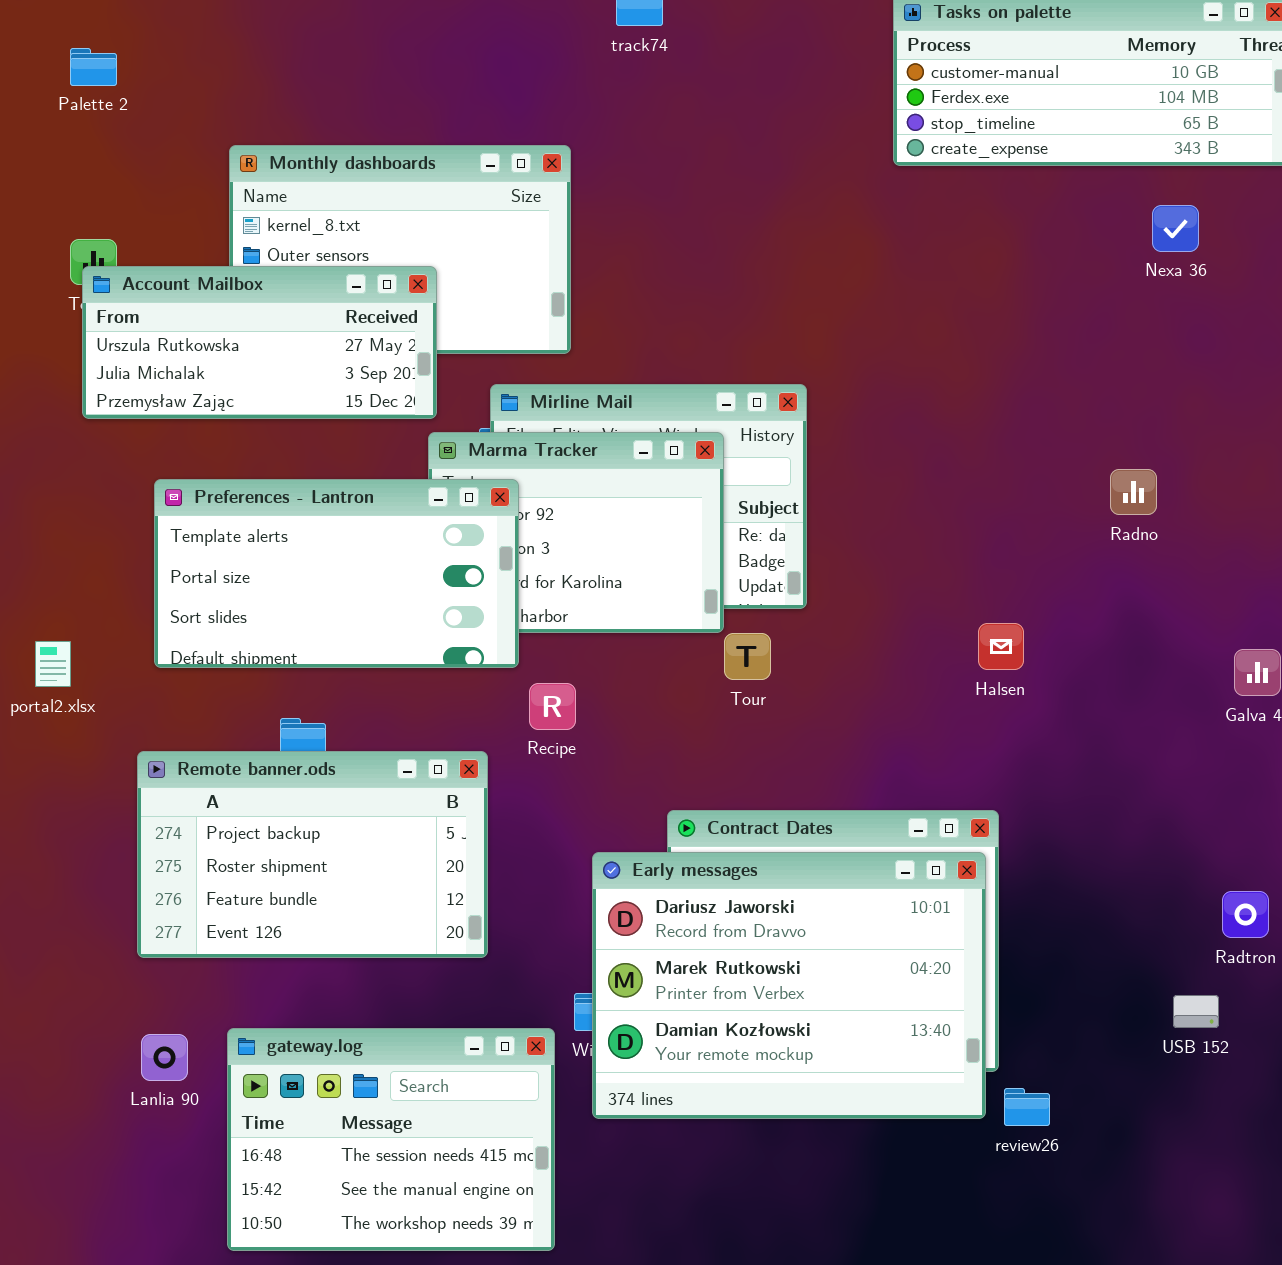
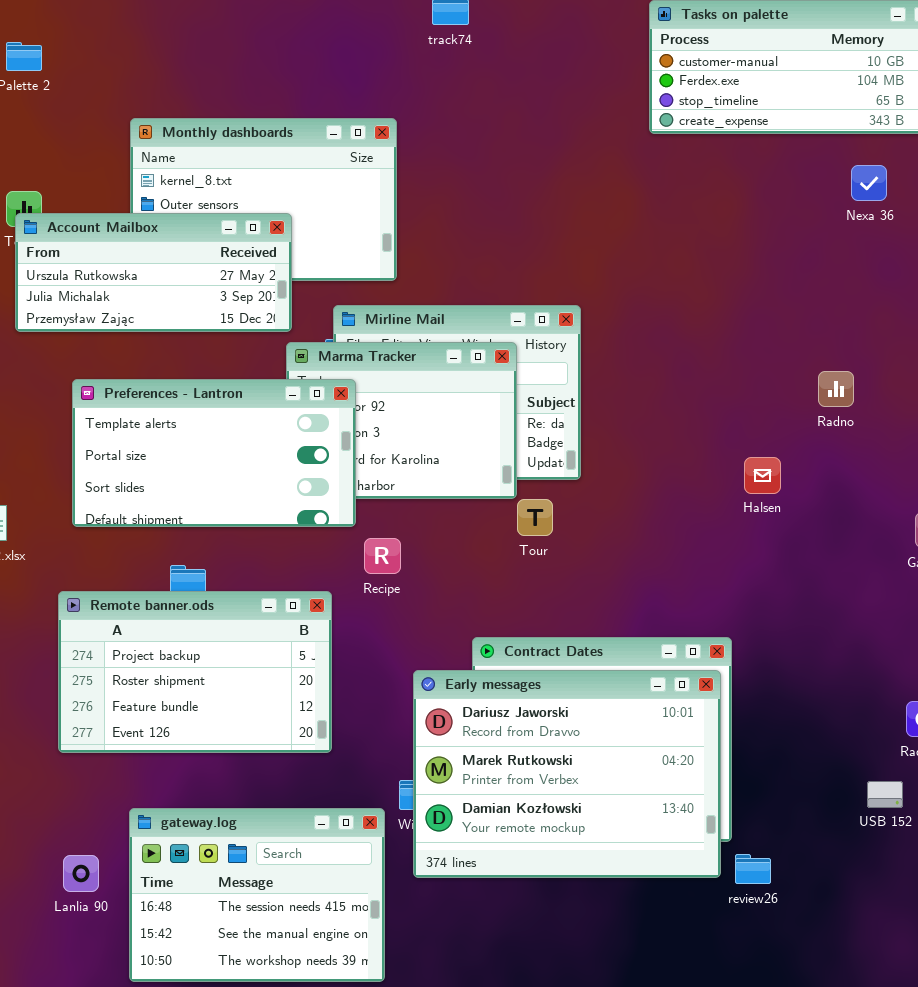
Halsen: [978,623,1024,670] -> [744,457,781,494], moved
Lanlia 90: [141,1034,188,1081] -> [63,855,99,892], moved

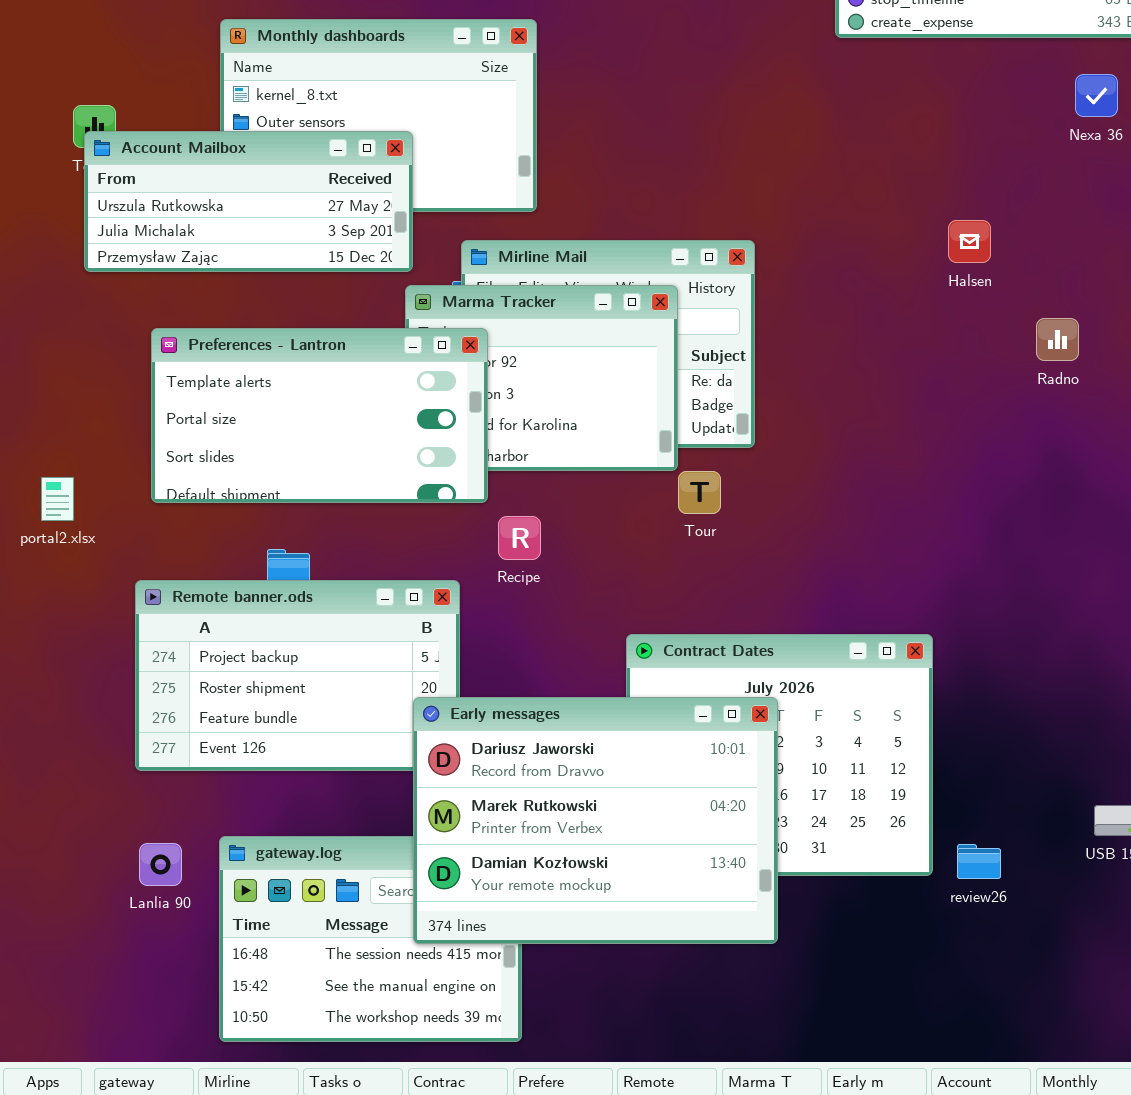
Halsen: [744,457,781,494] -> [948,220,991,263], moved
Early messages: [413,670,721,878] -> [413,697,778,944], moved
review26: [735,854,771,884] -> [957,844,1001,879], moved
Lanlia 90: [63,855,99,892] -> [139,843,182,886], moved

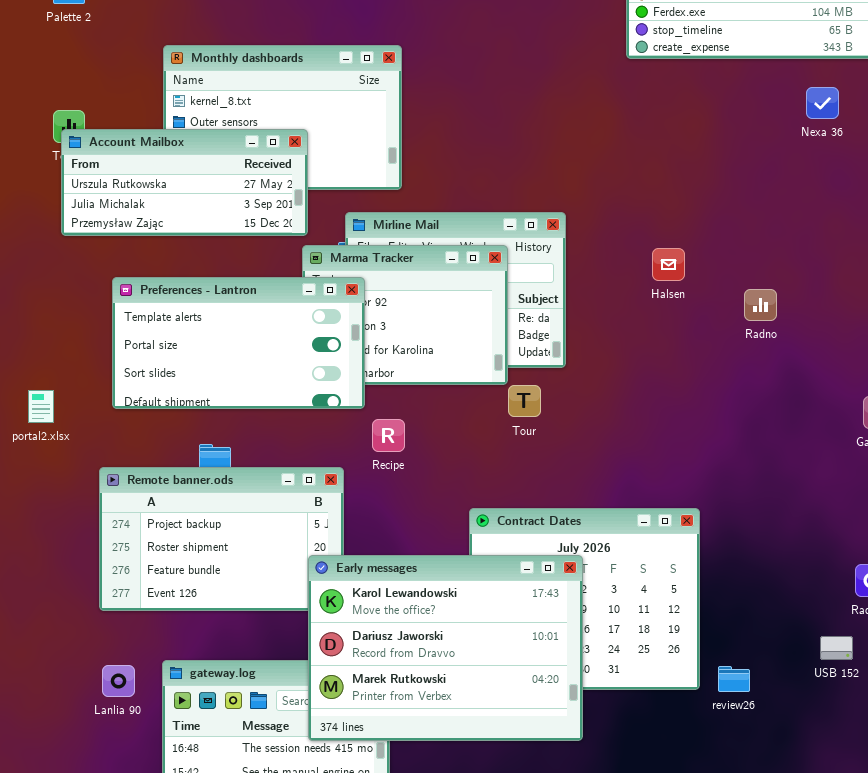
Halsen: [948,220,991,263] -> [652,248,685,281], moved
Radno: [1036,318,1079,361] -> [744,289,777,321], moved
Early messages: [413,697,778,944] -> [308,555,583,741], scrolled up 1 row

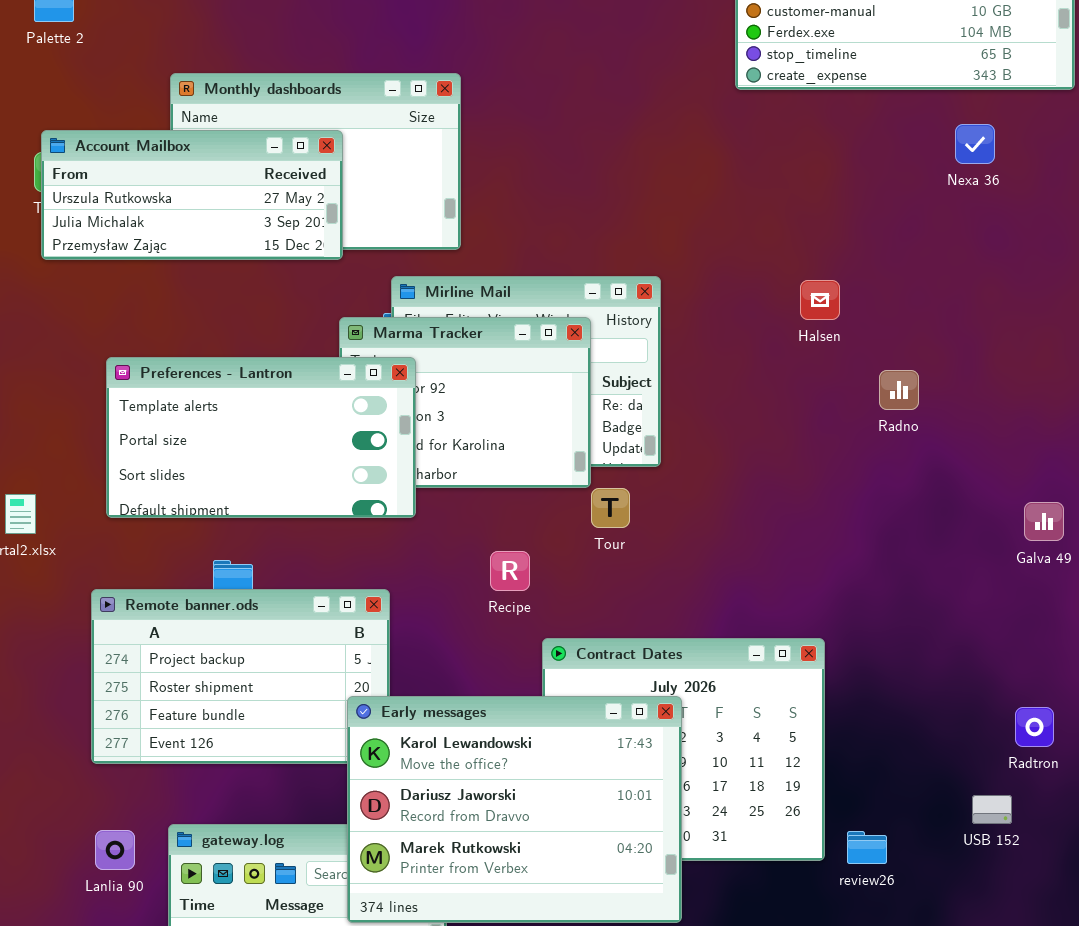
Account Mailbox: [61,129,308,236] -> [41,130,343,260], moved
Halsen: [652,248,685,281] -> [800,280,840,320], moved
Recipe: [372,419,405,452] -> [490,551,530,591], moved

